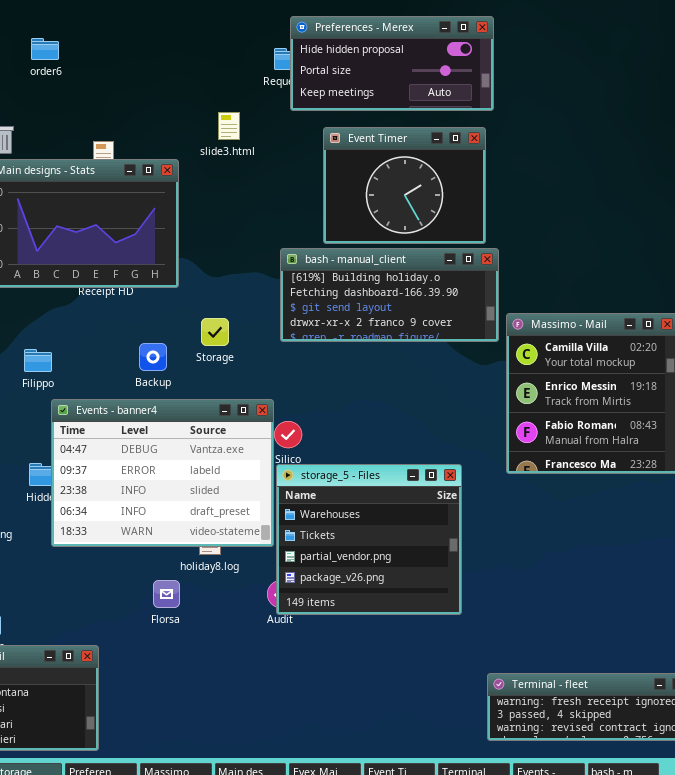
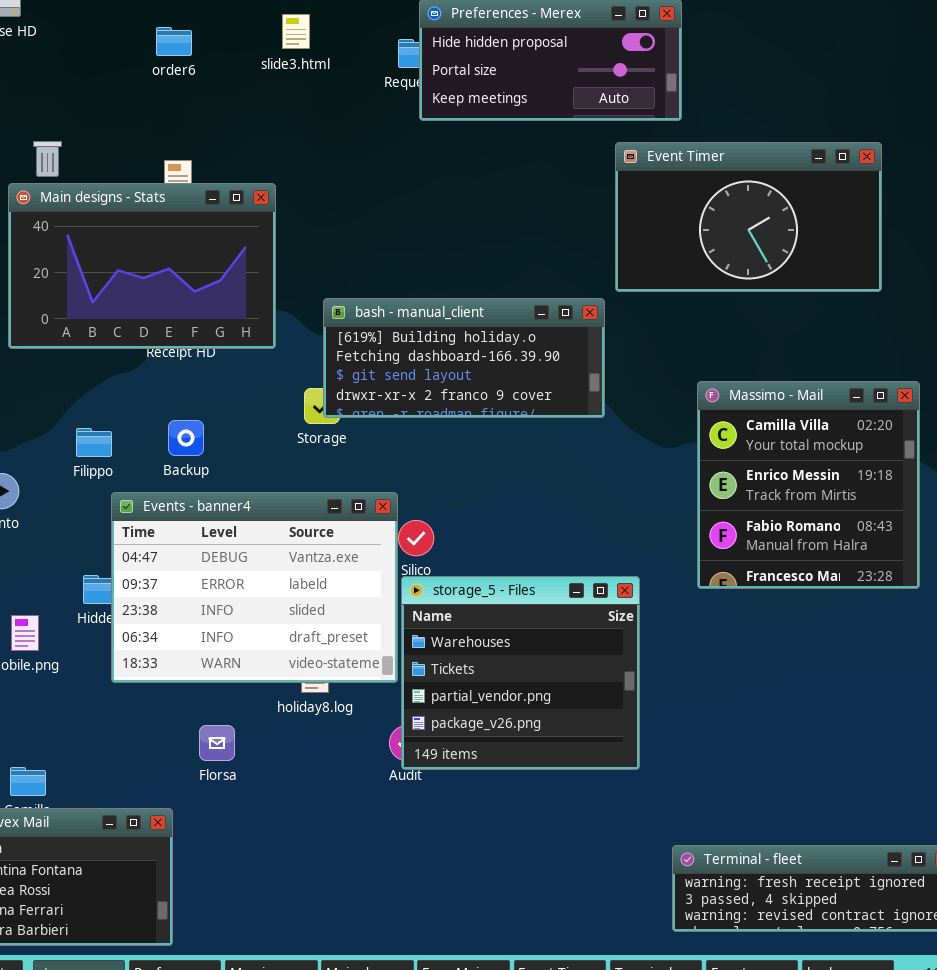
order6: [31,38,59,60] -> [156,27,192,56], moved
slide3.html: [218,112,240,140] -> [282,14,310,49], moved
Event Timer: [323,127,486,244] -> [615,142,882,292], moved, resized
bash - manual_client: [280,248,499,342] -> [323,298,605,418], moved
Backup: [139,343,167,371] -> [168,420,204,456], moved
Florsa: [153,580,180,608] -> [199,725,235,761], moved

